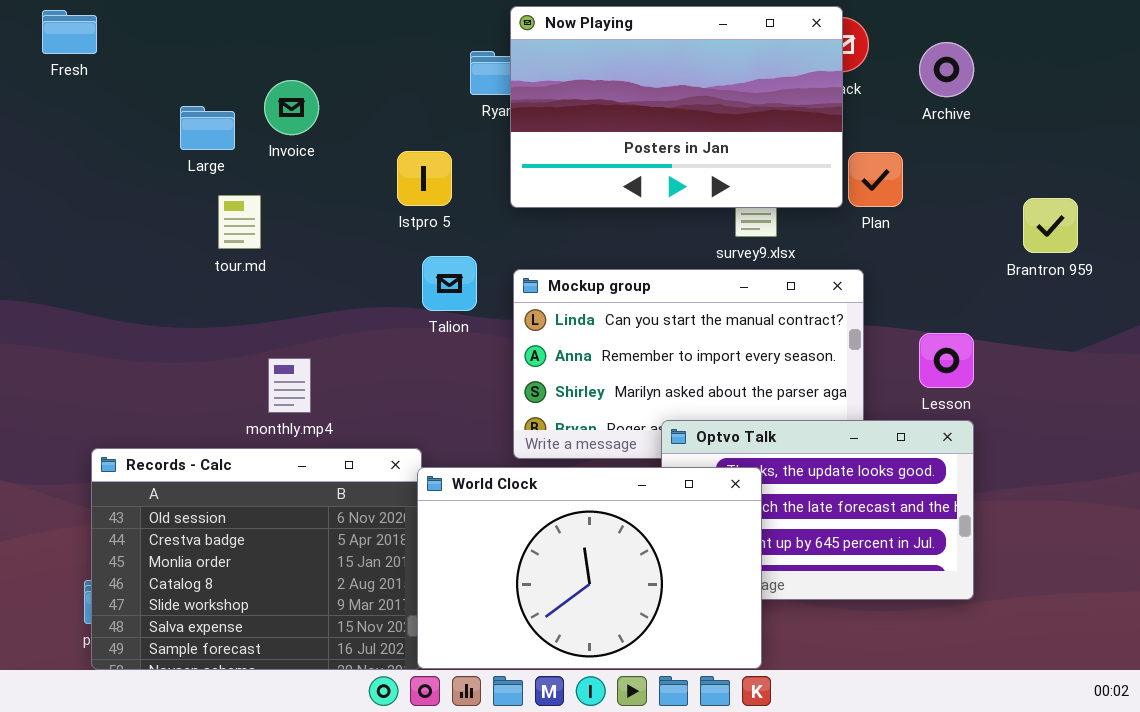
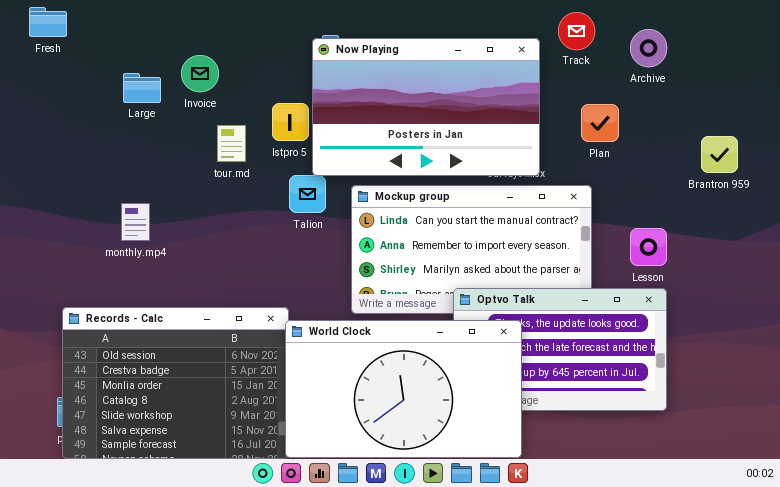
Now Playing: [510,6,843,208] -> [312,38,540,176], moved
tour.md: [218,195,261,249] -> [217,125,246,162], moved
monthly.mp4: [268,358,311,413] -> [121,203,150,241], moved

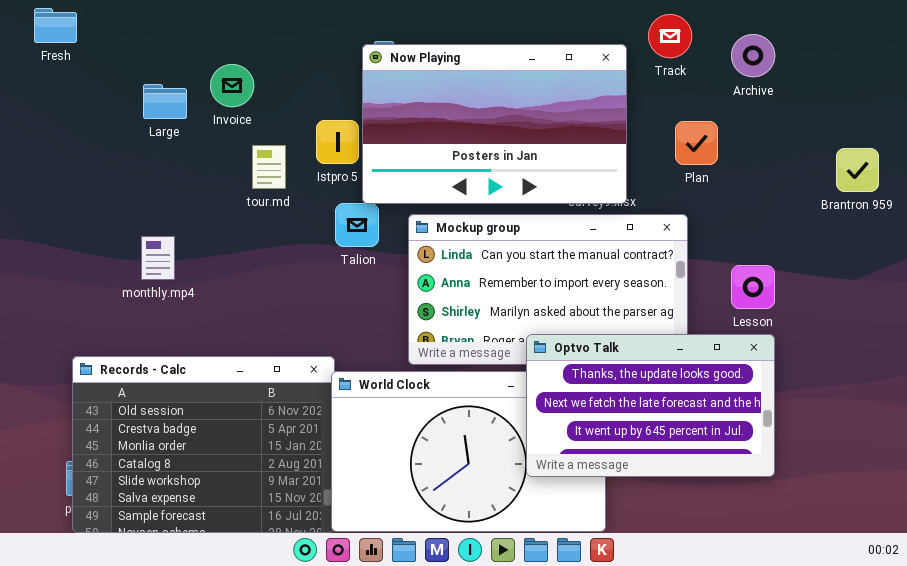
Brantron 959: [701,136,738,173] -> [836,148,879,192], moved
Optvo Talk: [453,288,667,411] -> [526,334,775,477], raised

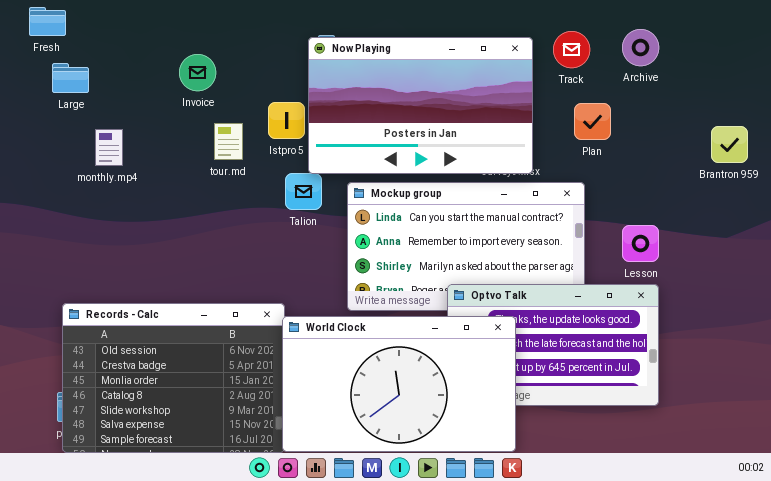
Track: [648,14,692,58] -> [553,31,590,68], moved
Large: [143,84,187,119] -> [52,63,89,93], moved
monthly.mp4: [141,236,175,280] -> [95,129,123,166], moved
World Clock: [331,371,606,532] -> [282,316,516,452], raised

